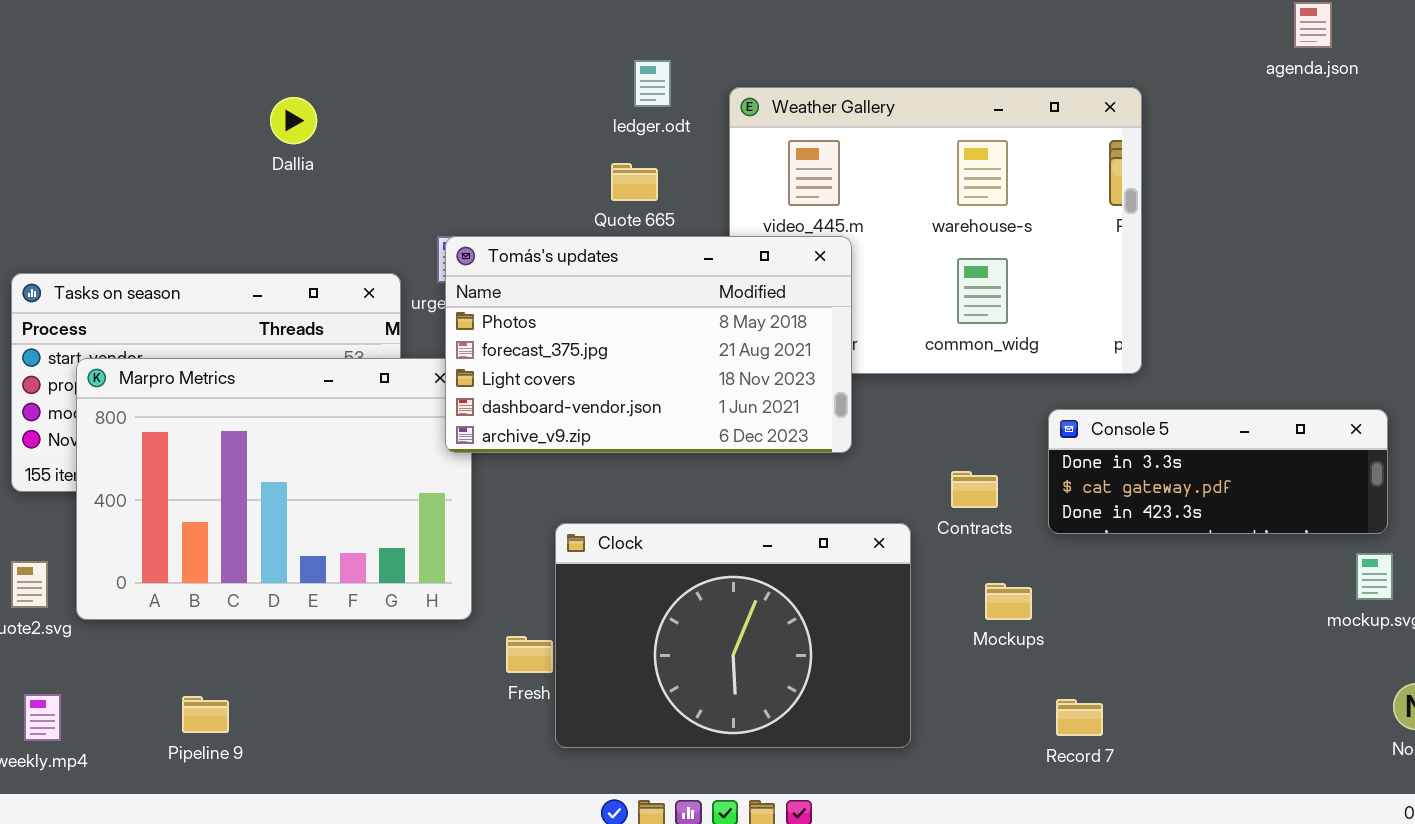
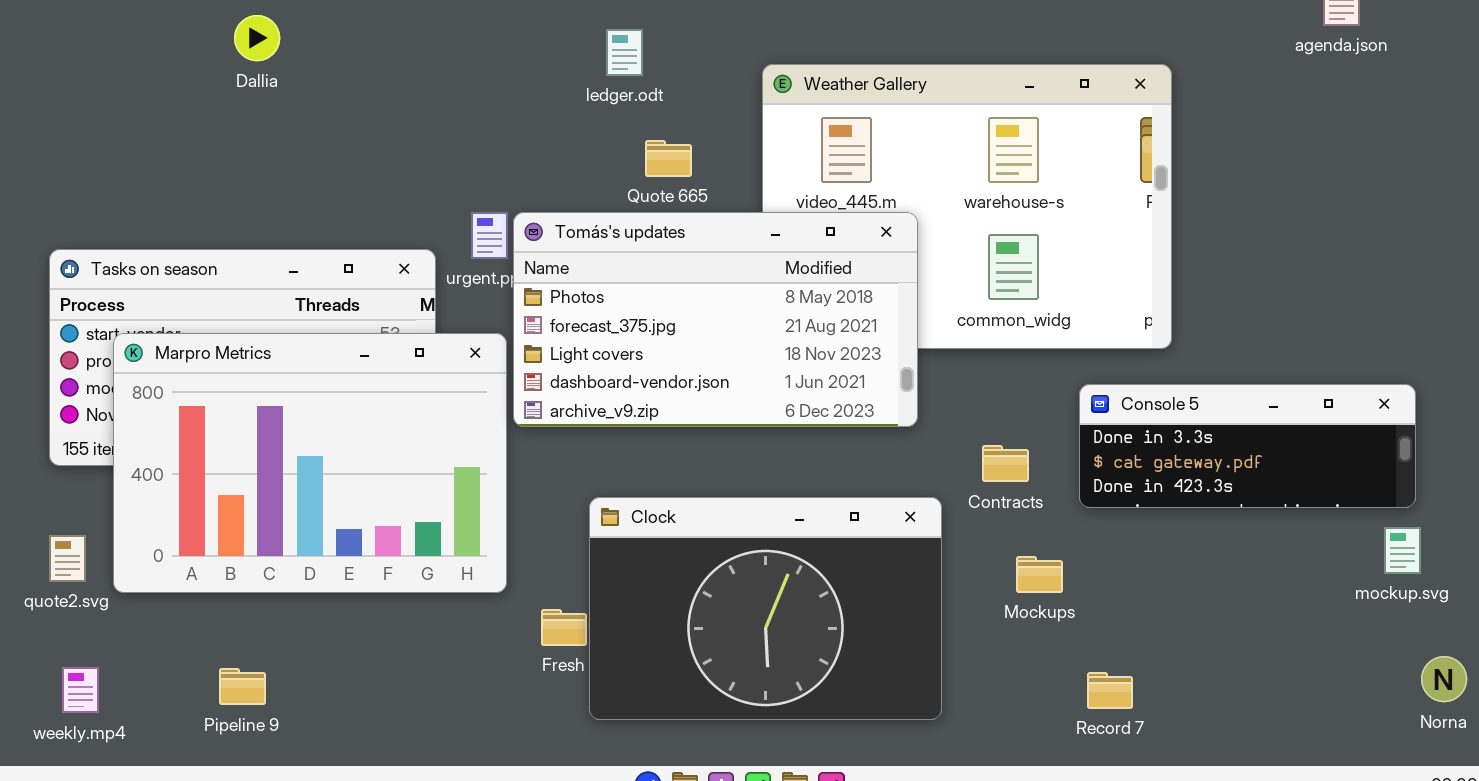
ledger.odt: [634,60,671,107] -> [606,29,643,76], moved
Dallia: [270,97,317,144] -> [234,15,280,61], moved
Tomás's updates: [445,236,852,453] -> [513,212,918,427], moved

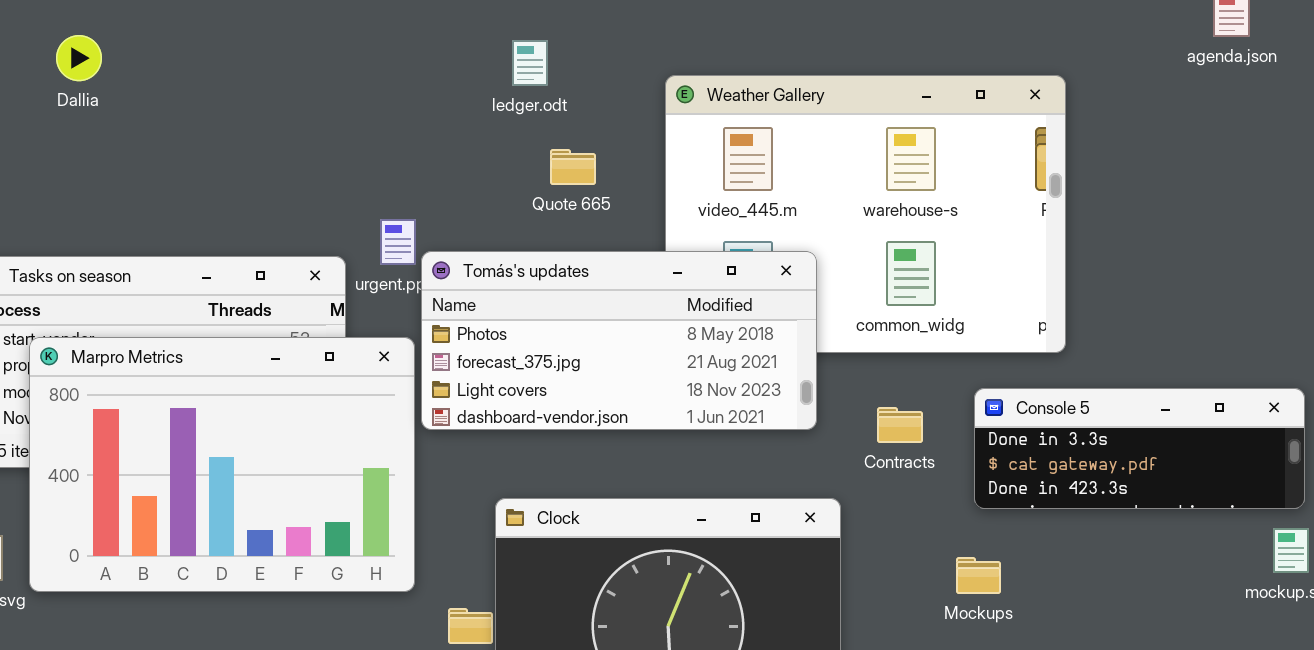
Dallia: [234,15,280,61] -> [56,35,102,81], moved
Tomás's updates: [513,212,918,427] -> [421,251,817,430], resized
Contracts: [982,445,1029,482] -> [877,407,923,443], moved
Mockups: [1016,556,1063,593] -> [956,557,1001,594], moved

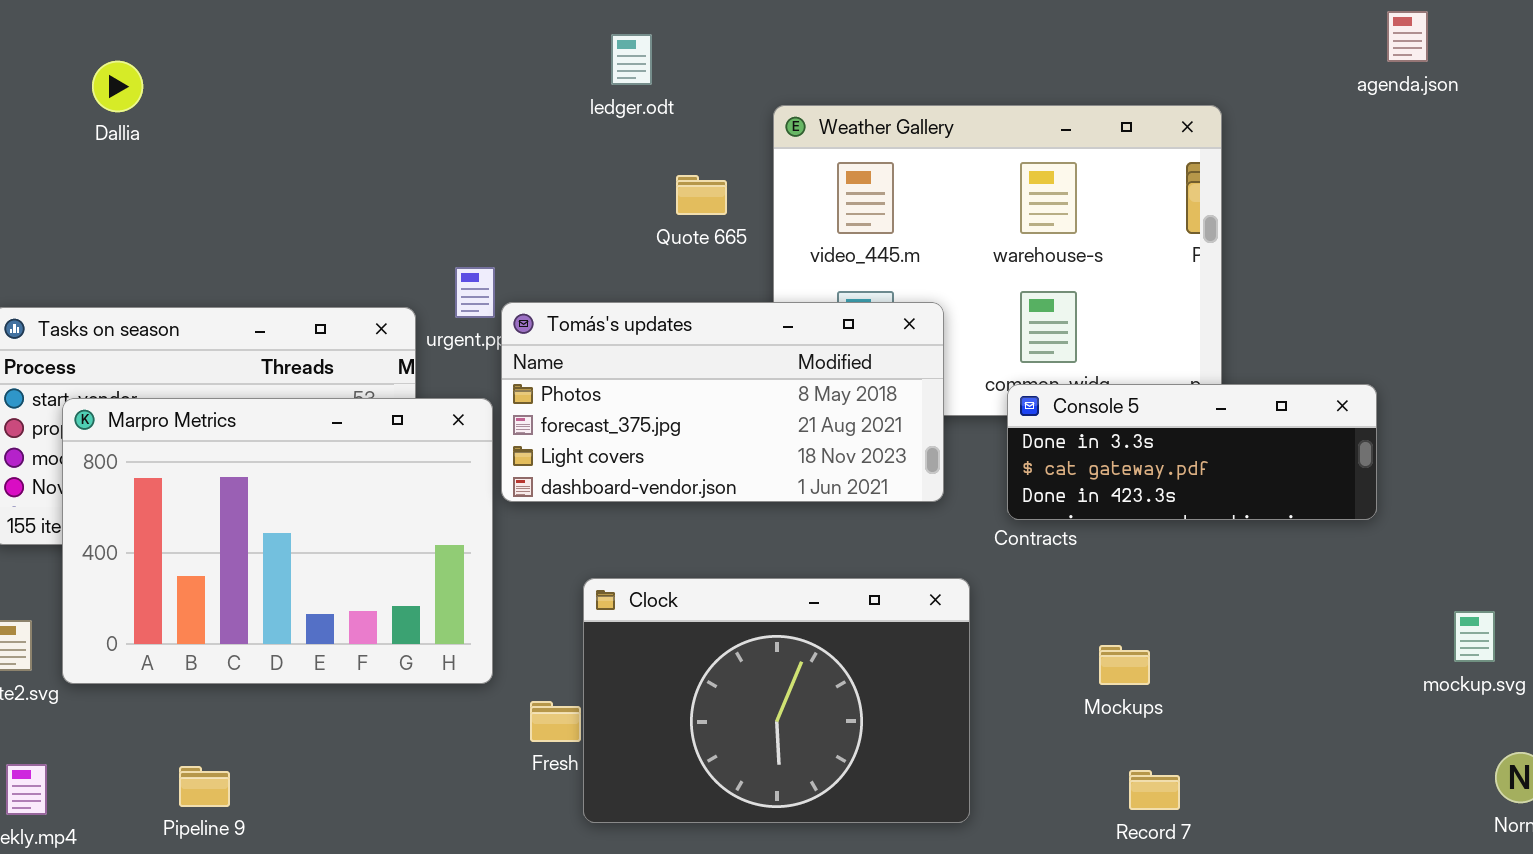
ledger.odt: [512,40,548,86] -> [611,34,652,85], moved
Quote 665: [550,149,596,185] -> [676,175,727,215], moved
Console 5: [974,388,1305,509] -> [1007,384,1377,520], moved

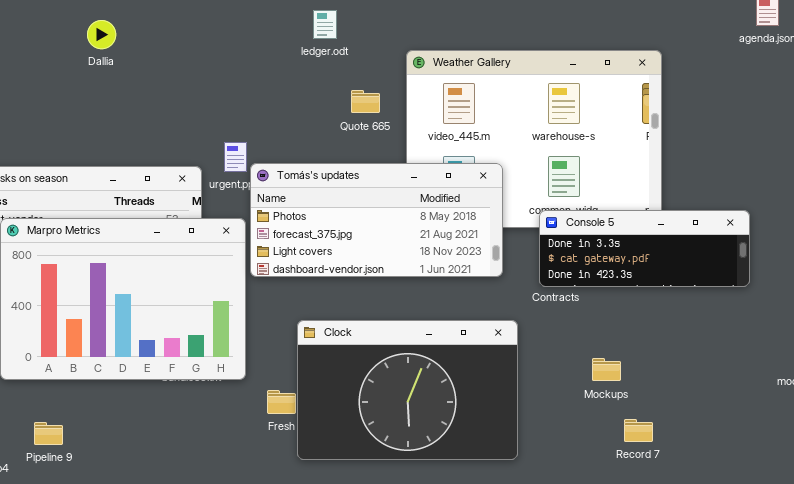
Dallia: [92,61,143,112] -> [87,20,116,49], moved
Pipeline 9: [179,766,230,807] -> [34,422,63,445], moved
Record 7: [1129,770,1180,810] -> [624,419,653,442], moved

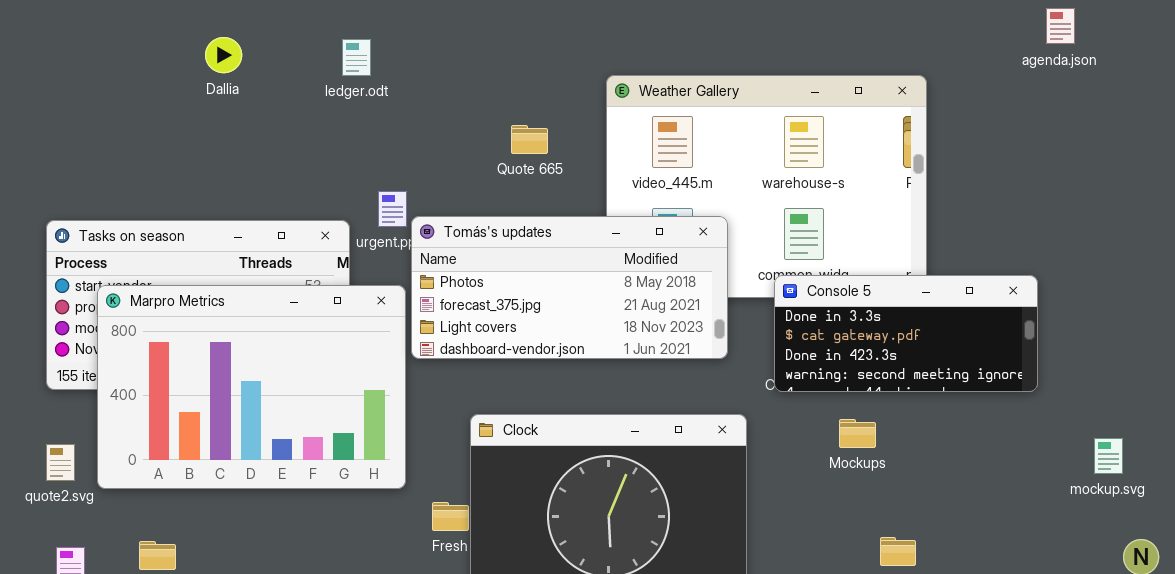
ledger.odt: [313,10,337,39] -> [342,39,371,76], moved
Quote 665: [351,90,380,113] -> [511,125,548,154], moved
Console 5: [539,210,750,287] -> [774,275,1038,392], resized
Mockups: [592,358,621,381] -> [839,419,876,448], moved

